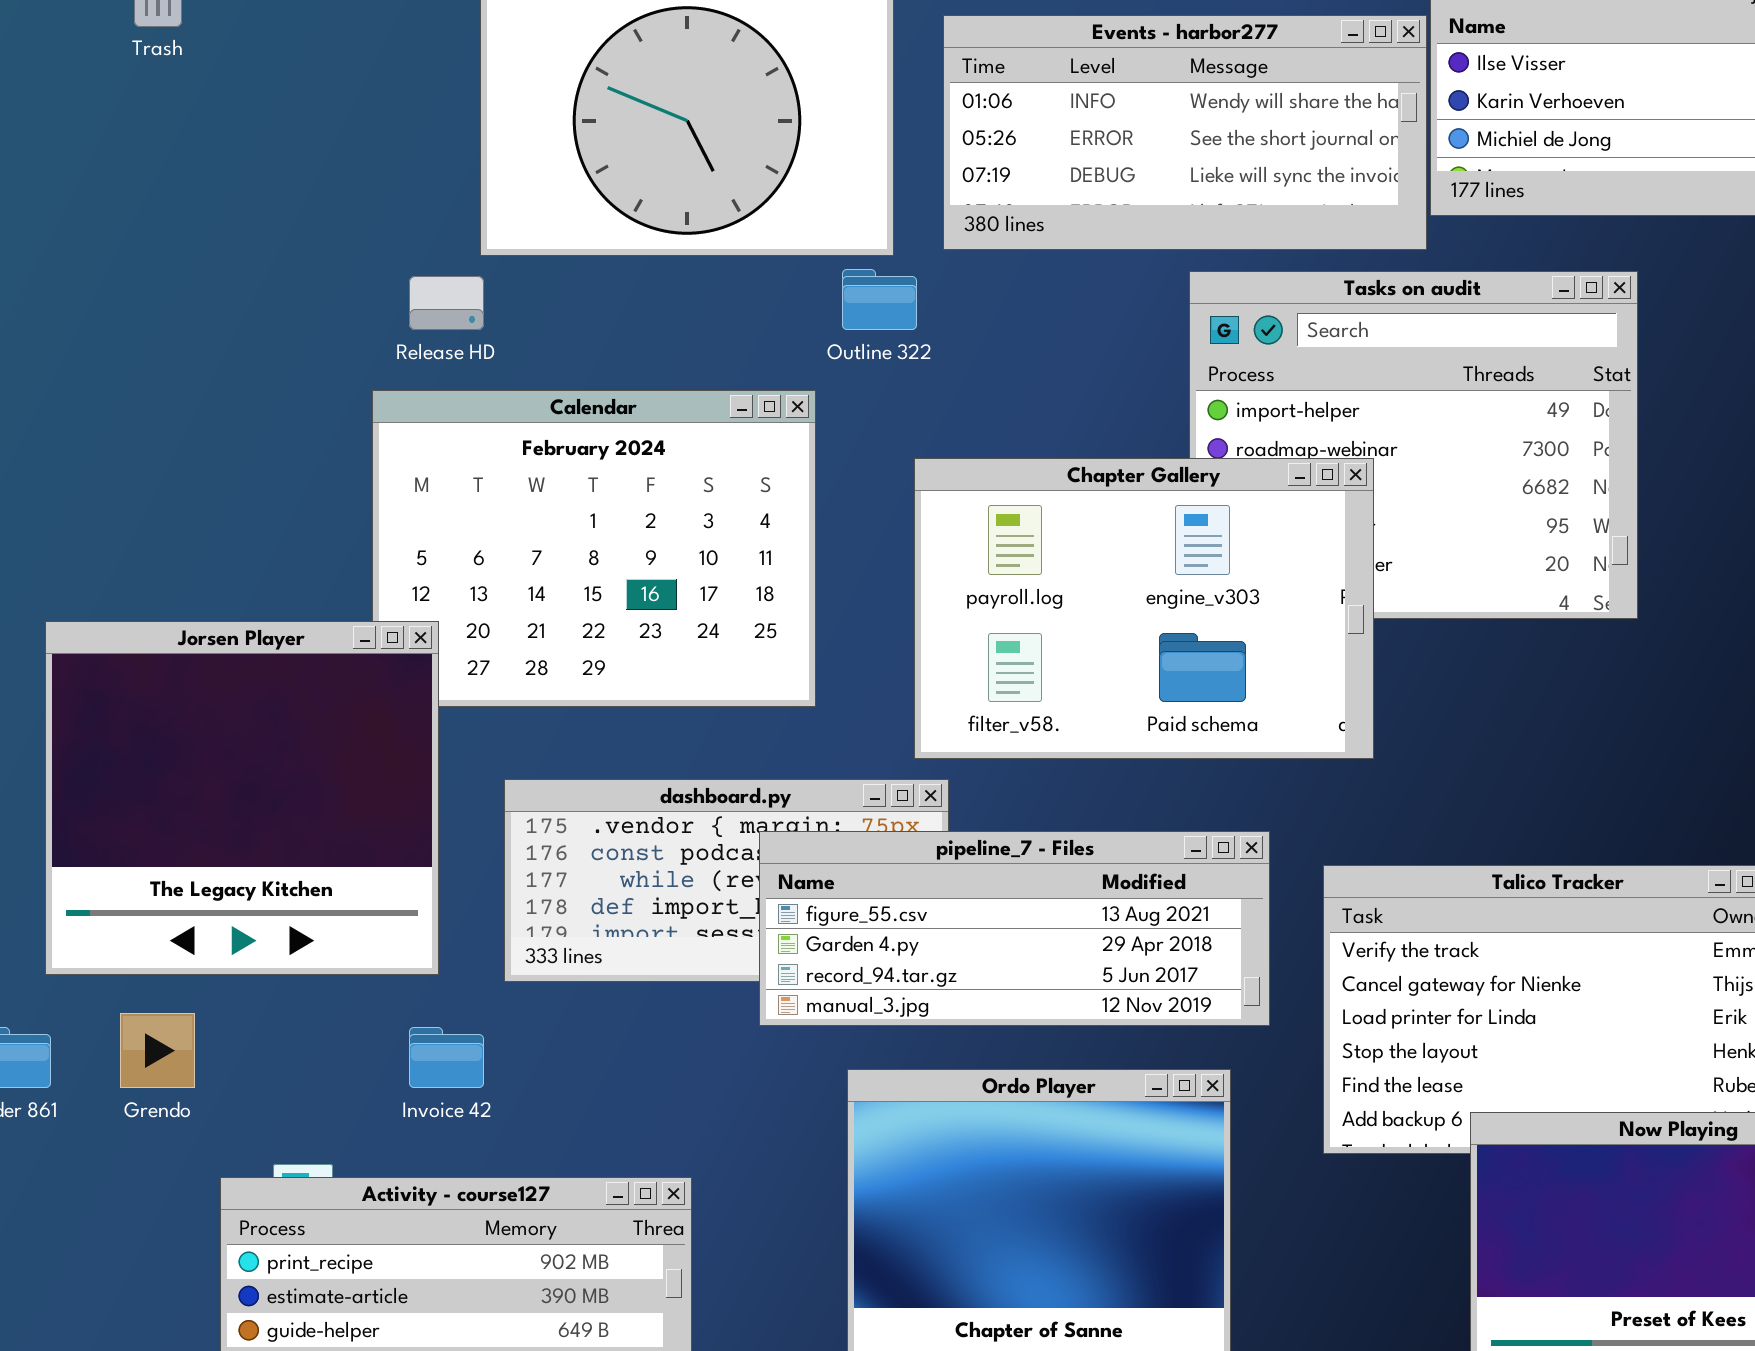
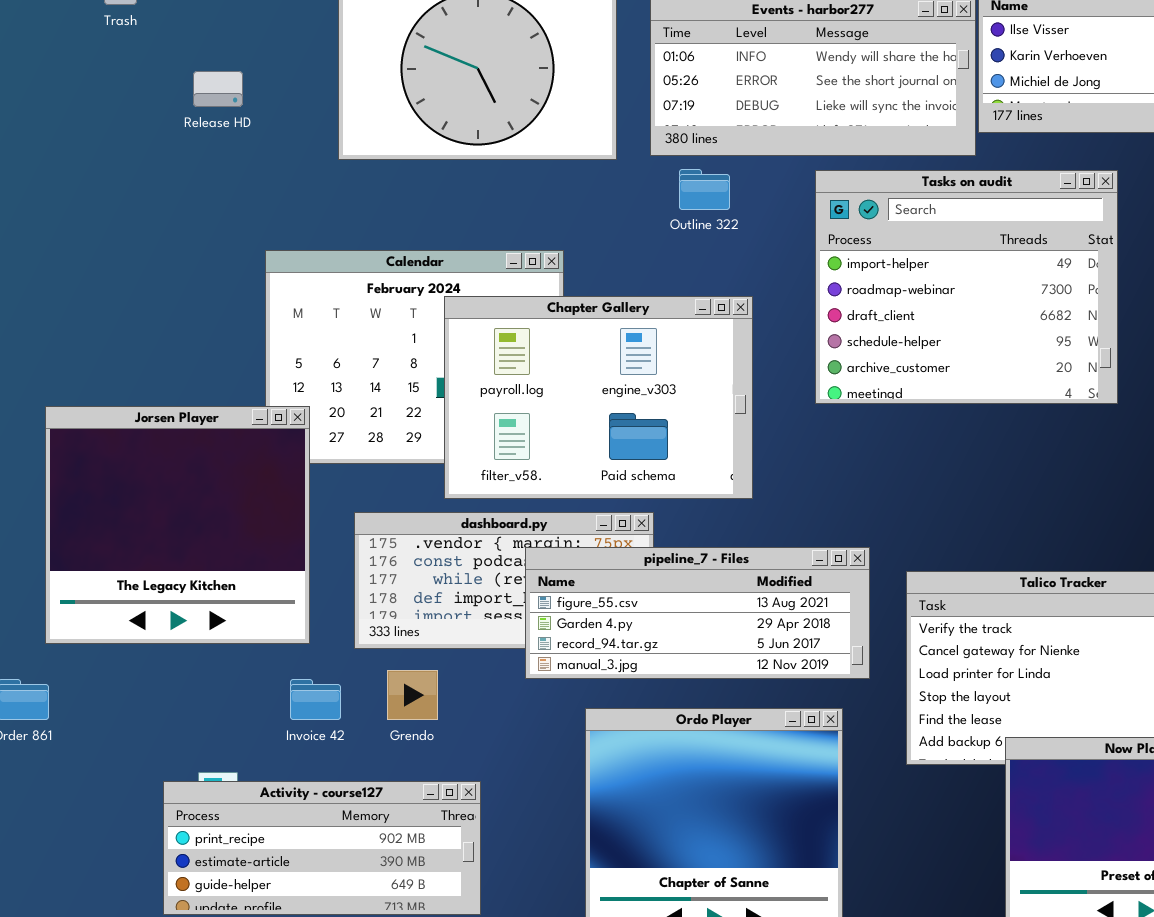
Outline 322: [842,269,917,330] -> [679,169,730,210], moved
Release HD: [409,276,484,330] -> [193,71,243,107], moved
Chapter Gallery: [914,458,1374,759] -> [444,296,753,499], moved
Grendo: [120,1013,195,1088] -> [387,670,438,720], moved

